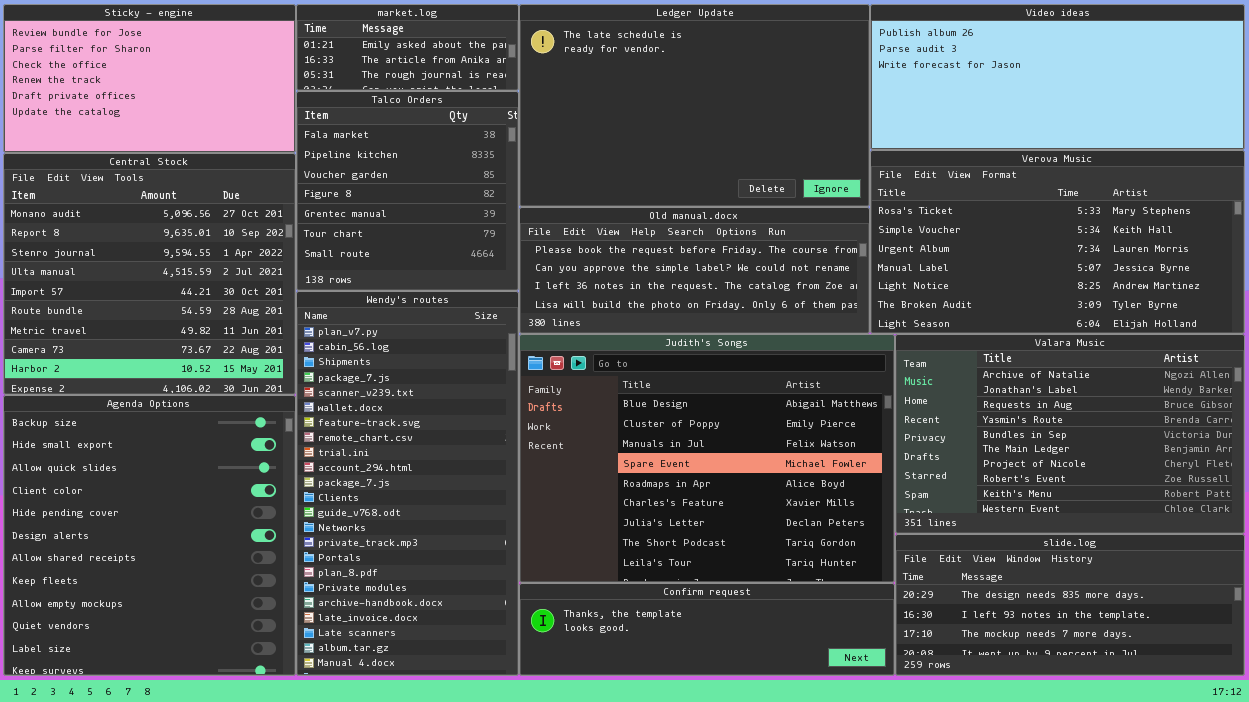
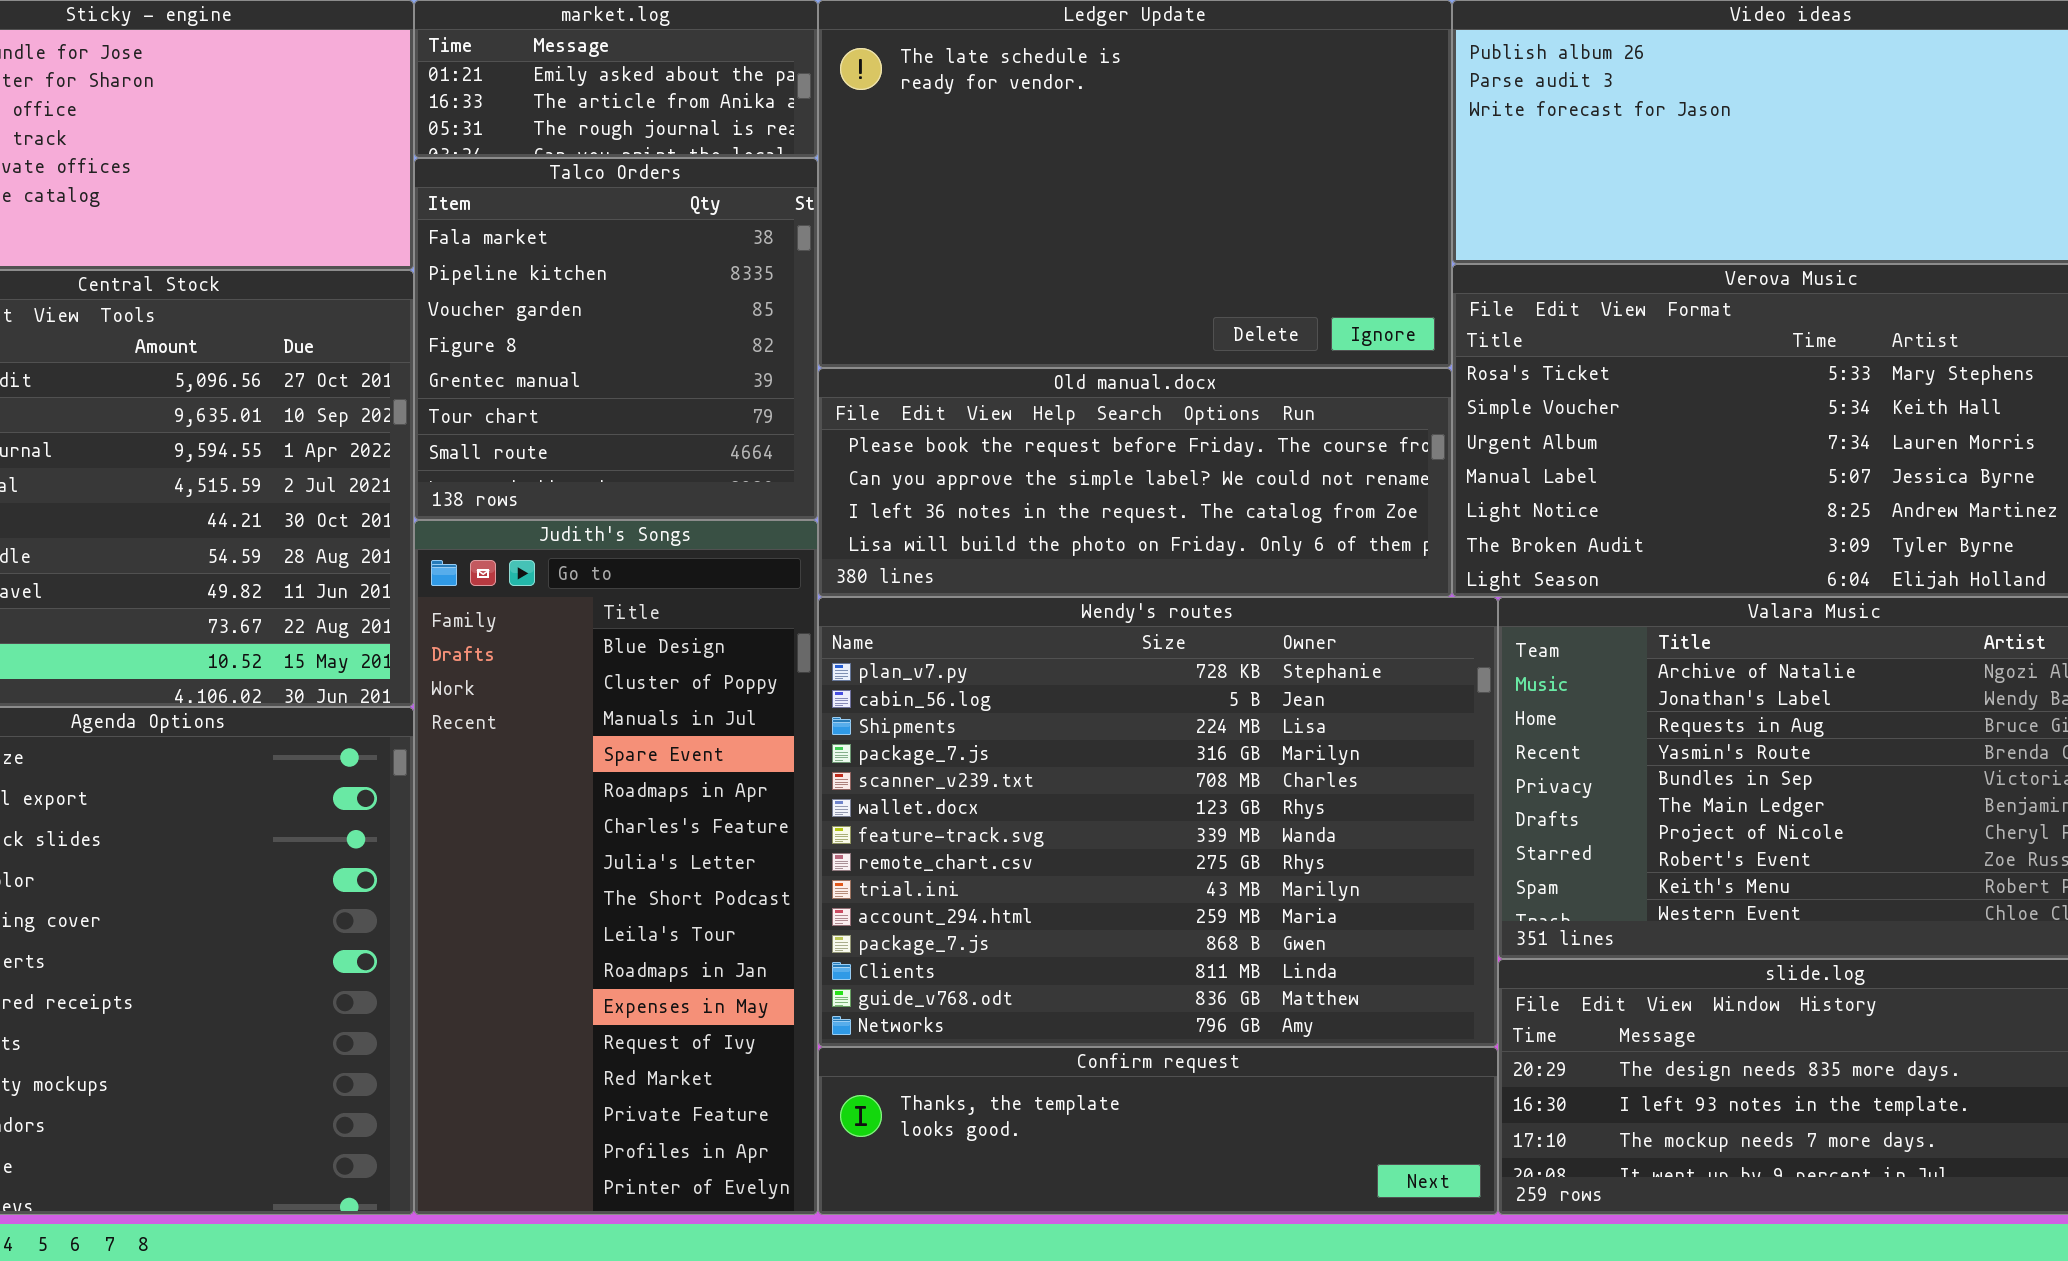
Wendy's routes: [296,291,519,676] -> [818,597,1498,1047], moved, resized
Judith's Songs: [519,334,895,583] -> [414,520,818,1215], moved, resized

